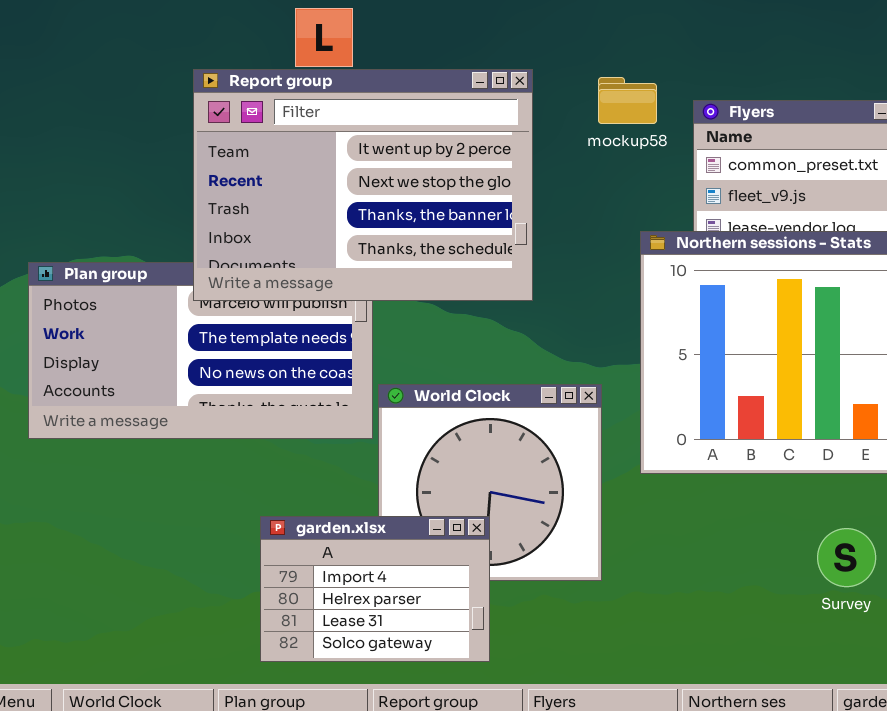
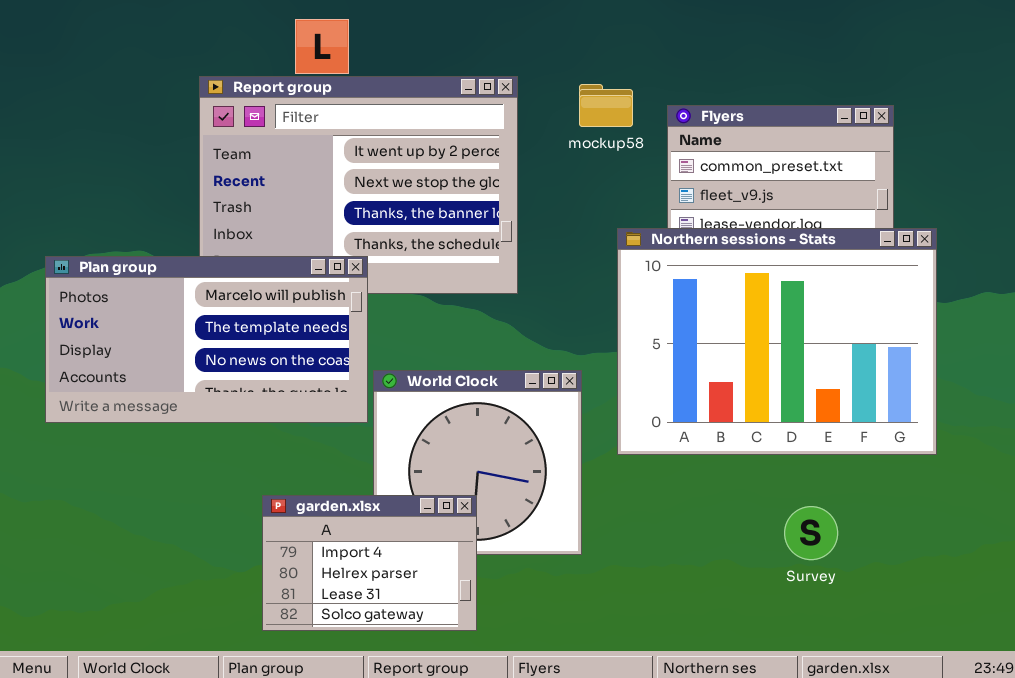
Plan group: [28,262,373,439] -> [45,256,368,423], raised

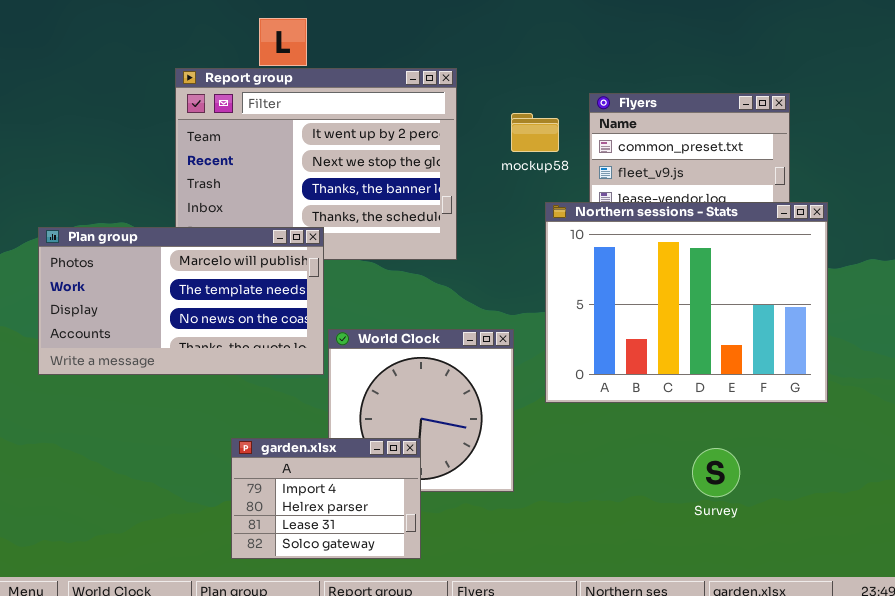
mockup58: [579,84,633,127] -> [511,113,559,152], moved

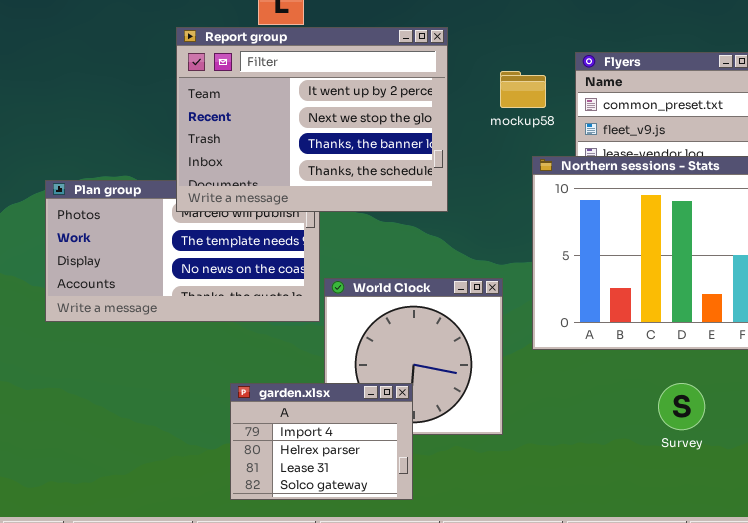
Report group: [175,68,457,260] -> [176,27,448,212], raised
Survey: [692,448,740,497] -> [658,383,705,430], moved

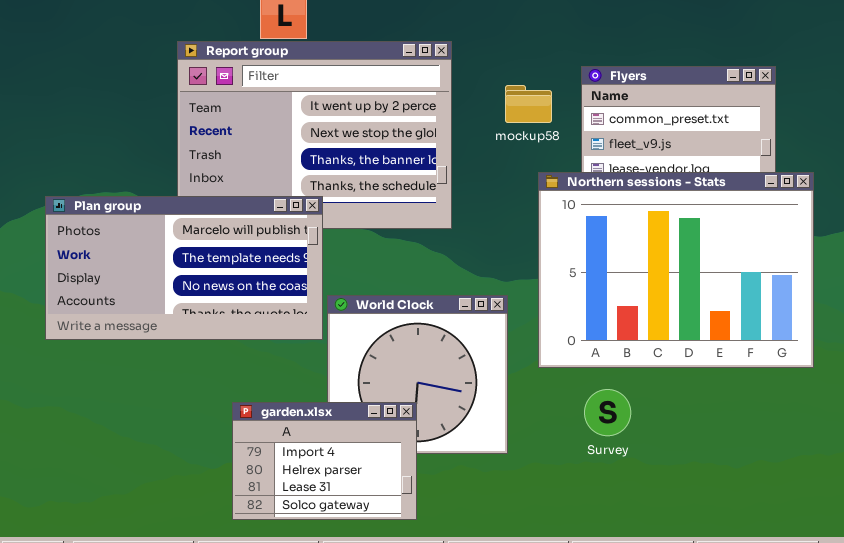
Plan group: [45,180,320,322] -> [45,196,323,340], raised
Survey: [658,383,705,430] -> [584,389,631,436], moved

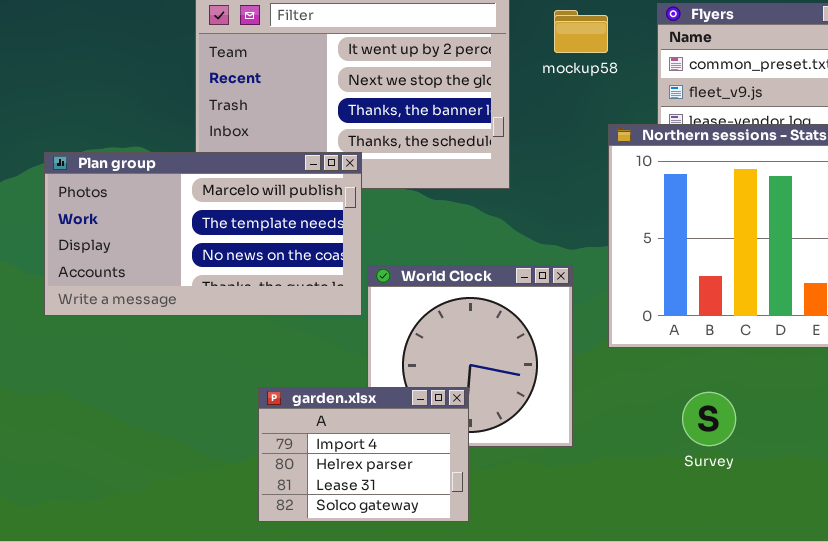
mockup58: [505,85,552,123] -> [554,10,608,53], moved
Survey: [584,389,631,436] -> [682,392,736,446], moved

